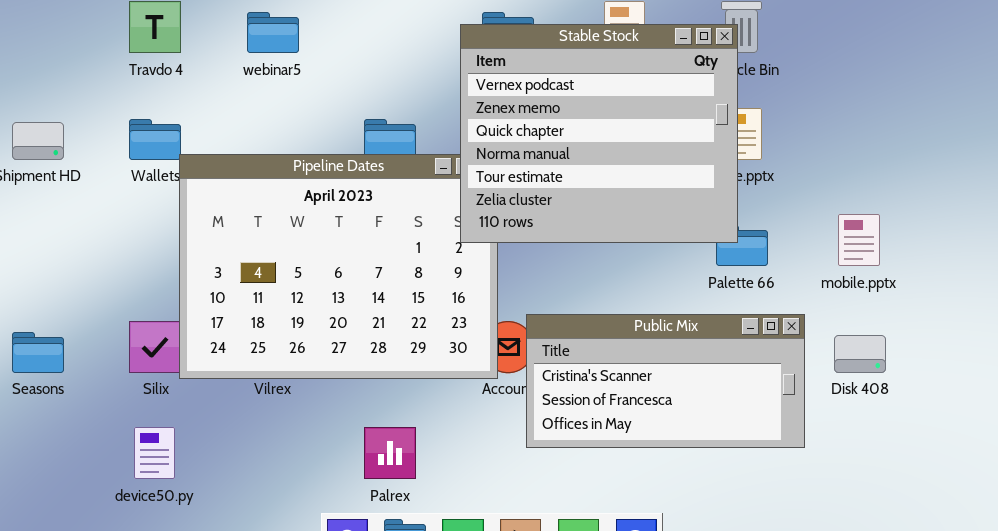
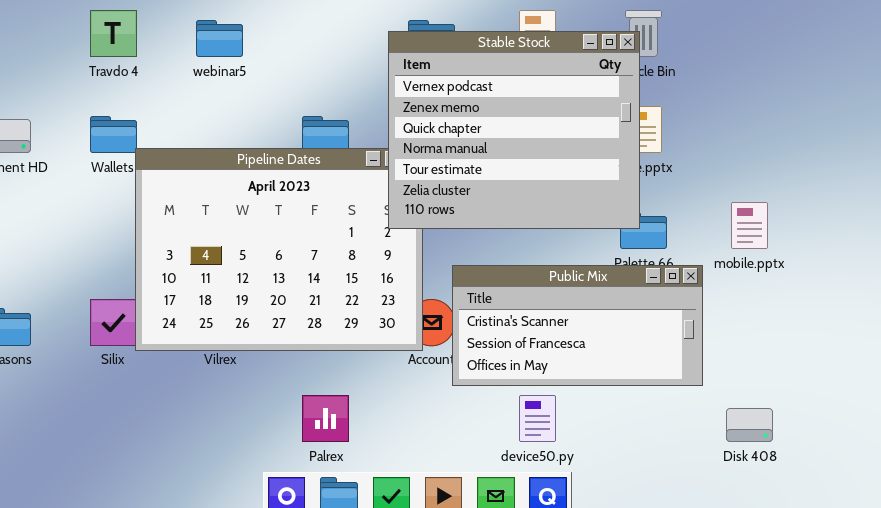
Public Mix: [526,314,805,448] -> [452,265,703,386], moved
Disk 408: [834,335,886,373] -> [726,408,773,442], moved
device50.py: [134,427,175,479] -> [519,395,556,442], moved

